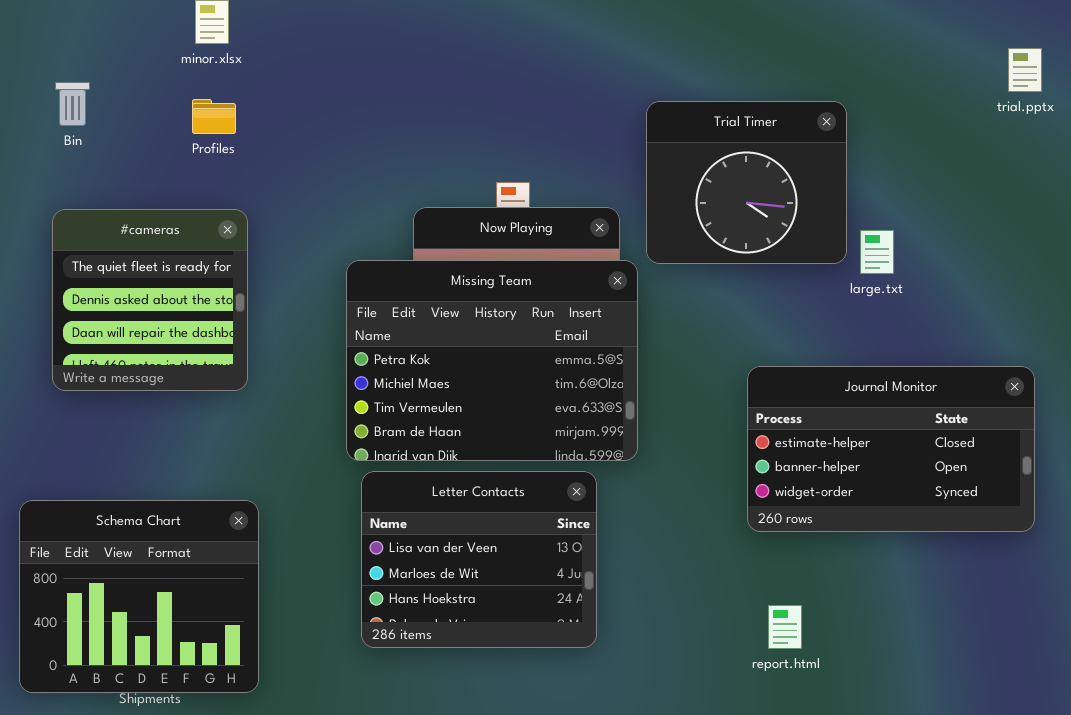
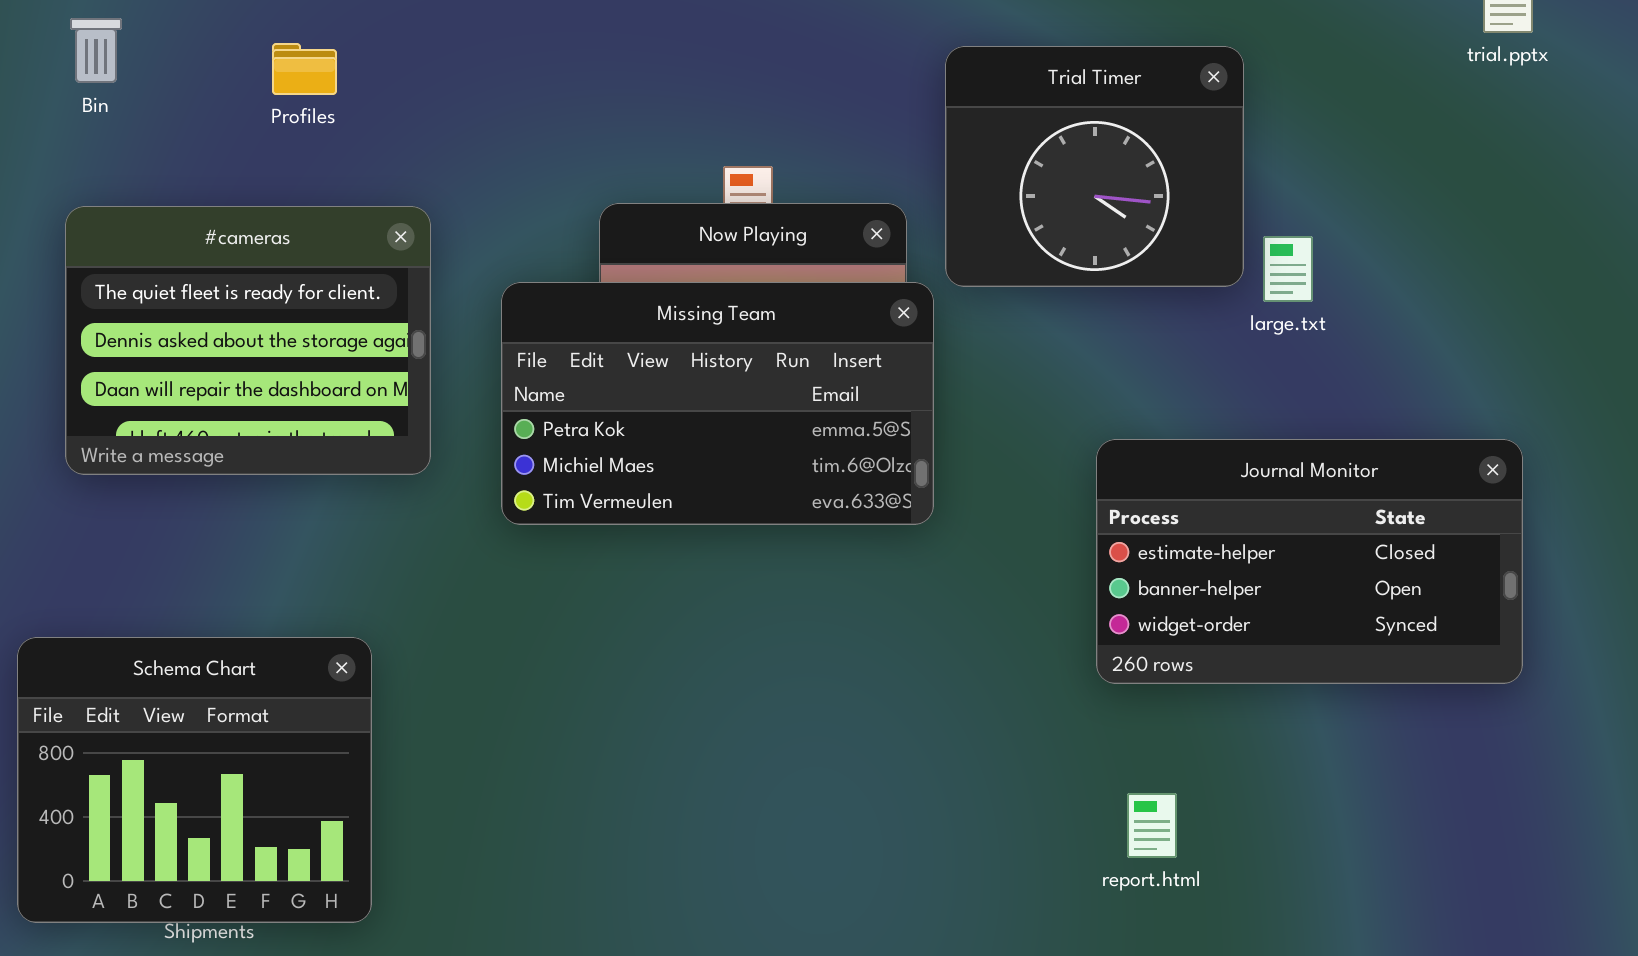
#cameras: [52,209,248,391] -> [65,206,431,475], resized
Missing Team: [346,260,638,461] -> [501,282,934,525], resized
Letter Contacts: [361,471,597,648] -> none, closed

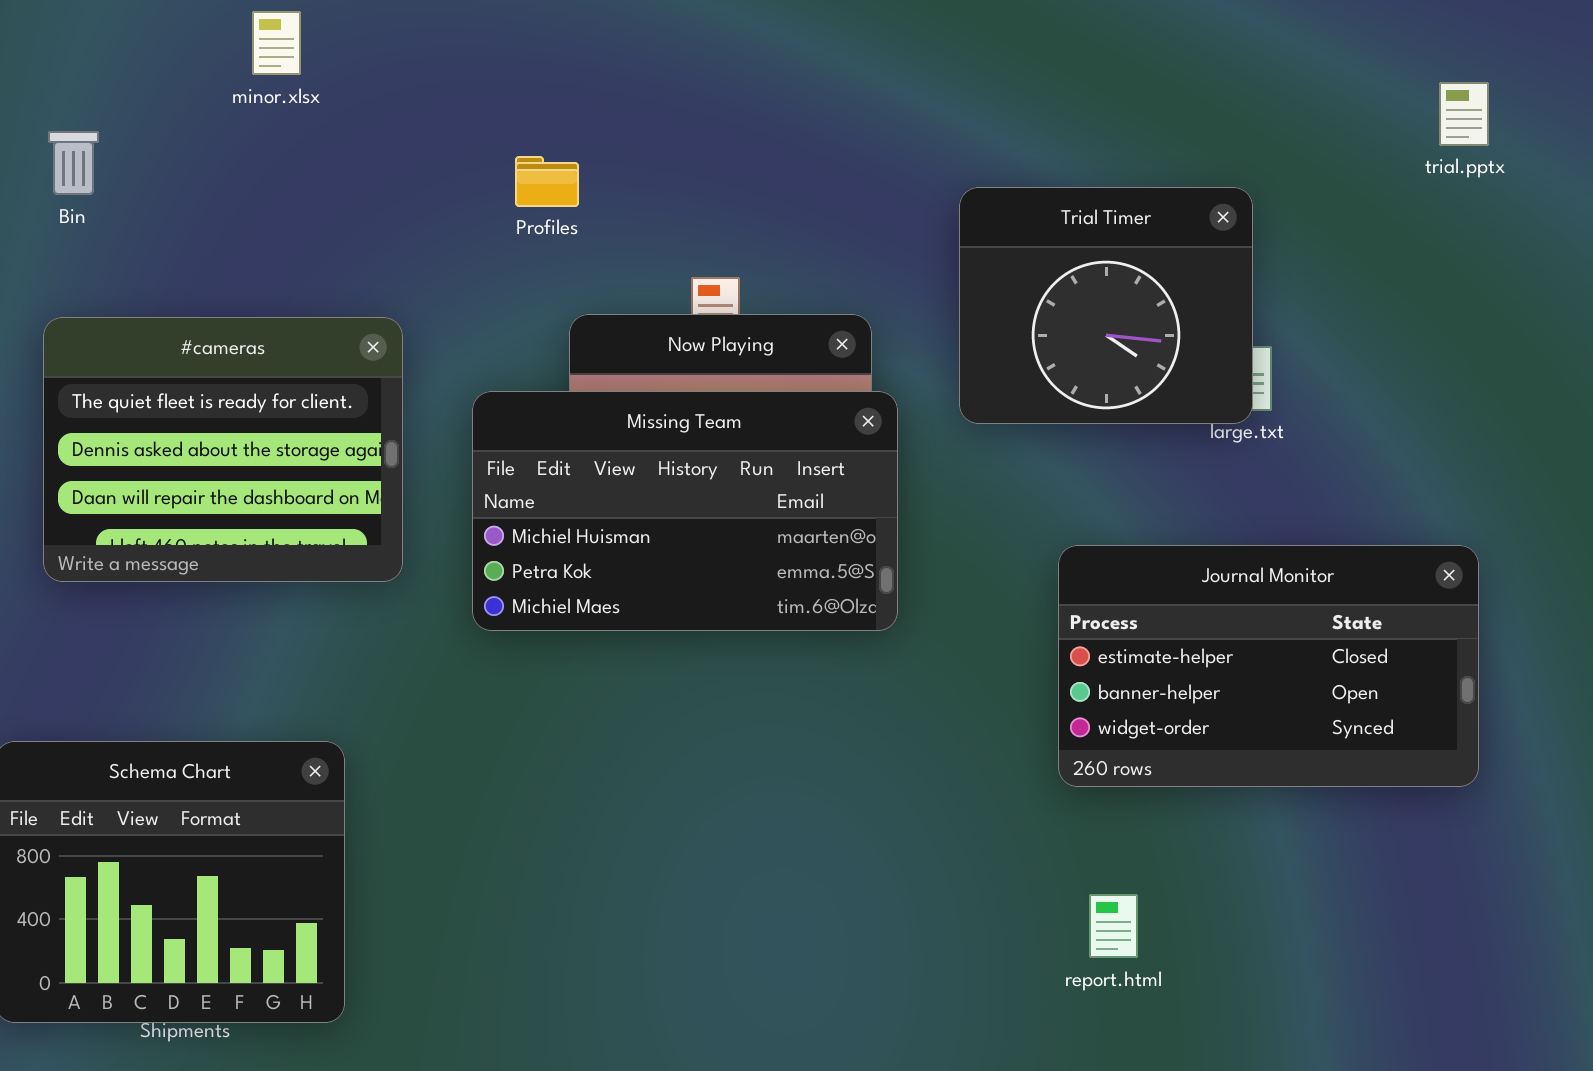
Profiles: [272,43,337,95] -> [515,156,579,207], moved
Trial Timer: [945,46,1244,287] -> [959,187,1253,424], moved
Missing Team: [501,282,934,525] -> [472,391,898,631], scrolled up 1 row

